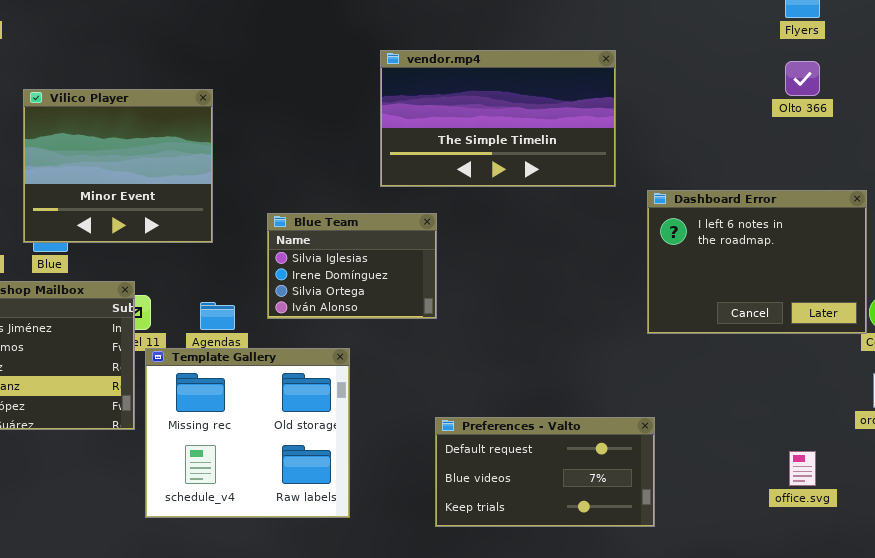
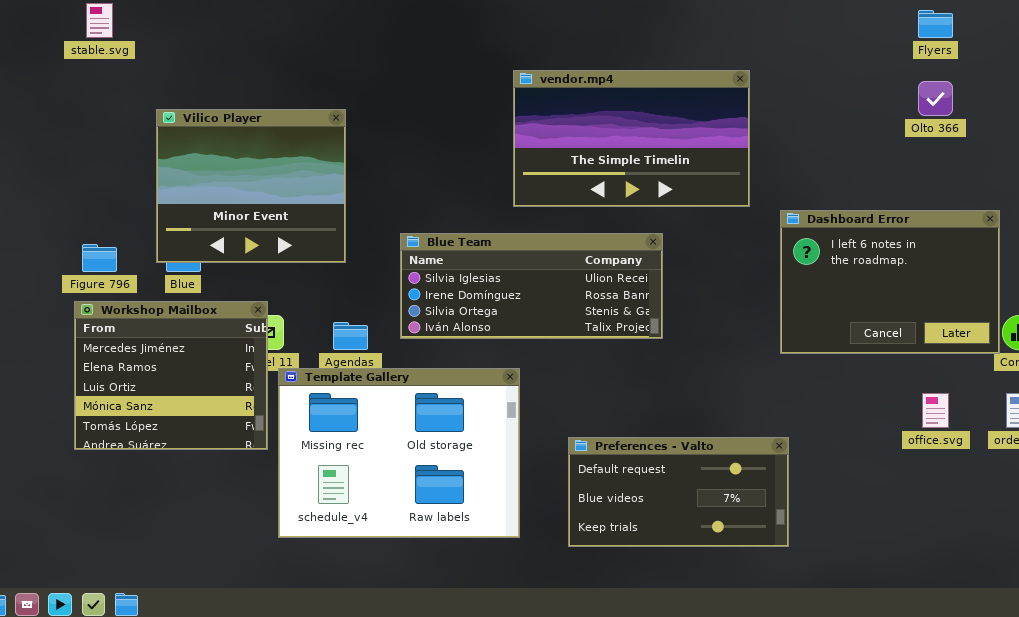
Blue Team: [267,213,437,319] -> [400,233,663,339], resized
Template Gallery: [145,348,350,518] -> [278,368,520,538], resized
office.svg: [789,451,816,486] -> [922,393,949,428], moved

